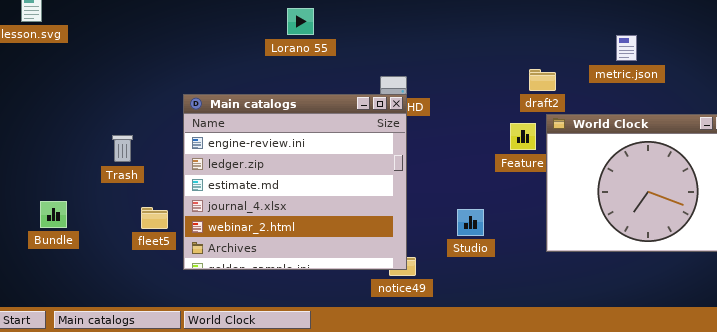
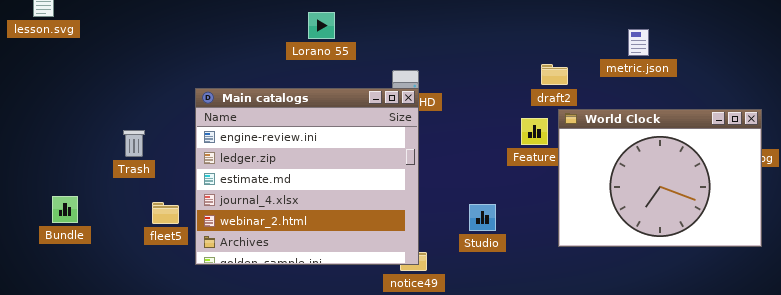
Lorano 55: [287,8,314,35] -> [308,12,335,39], moved

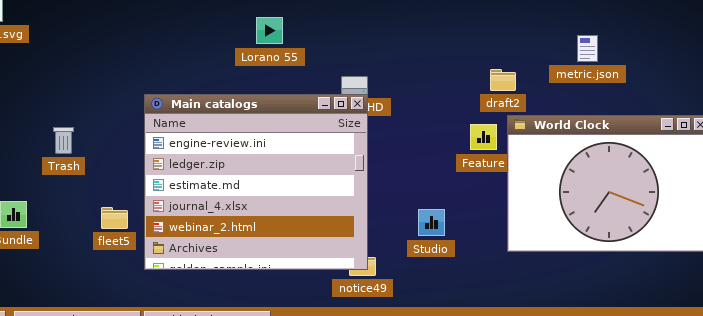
Trash: [123,130,145,157] -> [53,127,74,154], moved

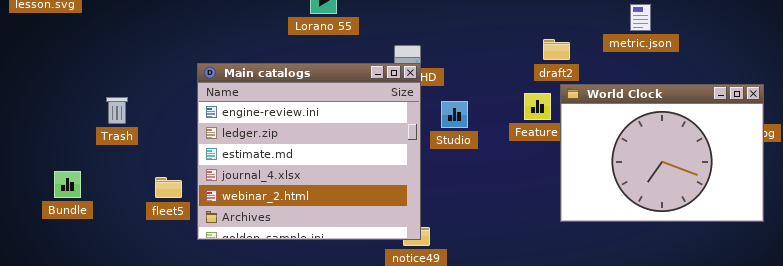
Studio: [418,209,445,236] -> [441,101,468,128], moved

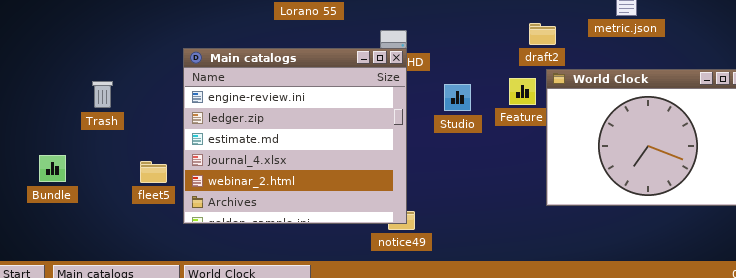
Studio: [441,101,468,128] -> [444,84,471,111], moved

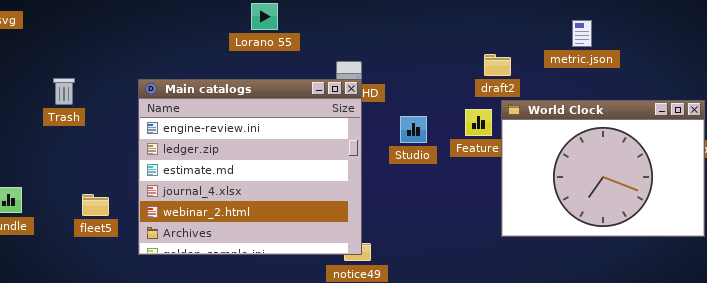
Trash: [92,81,113,108] -> [53,78,75,105], moved
fleet5: [140,161,167,183] -> [82,194,109,216], moved

